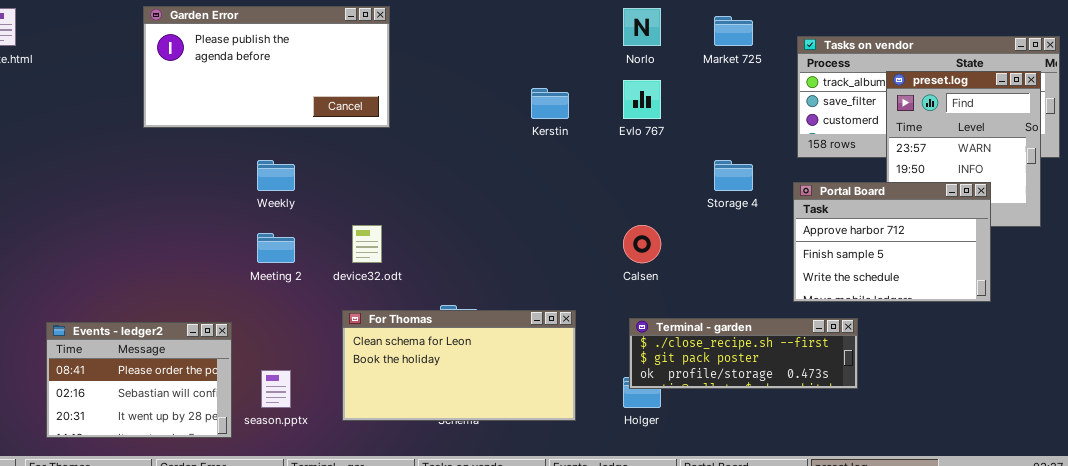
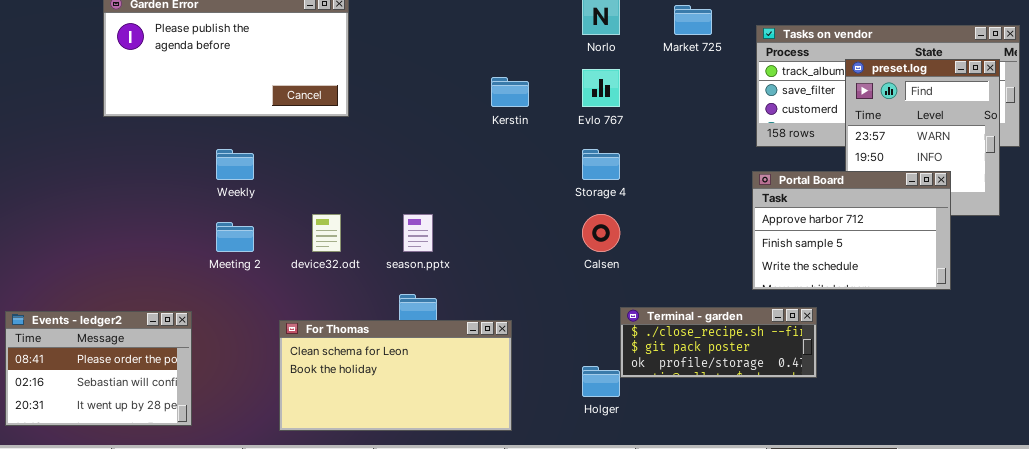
Storage 4: [714,160,753,191] -> [582,149,620,180], moved
For Thomas: [342,310,576,421] -> [279,320,512,431], moved
Terminal - garden: [629,318,858,389] -> [620,307,817,378], resized
season.pptx: [261,370,291,408] -> [403,214,433,252], moved

